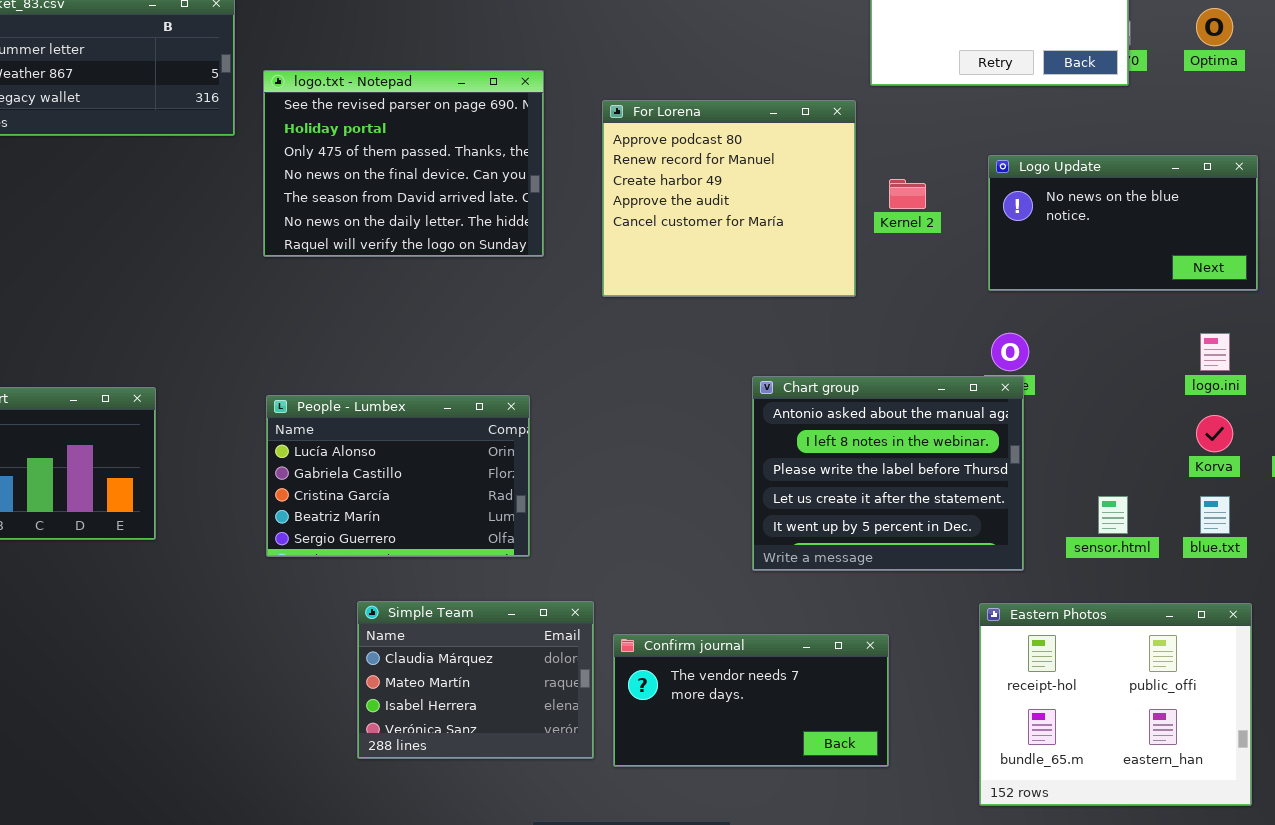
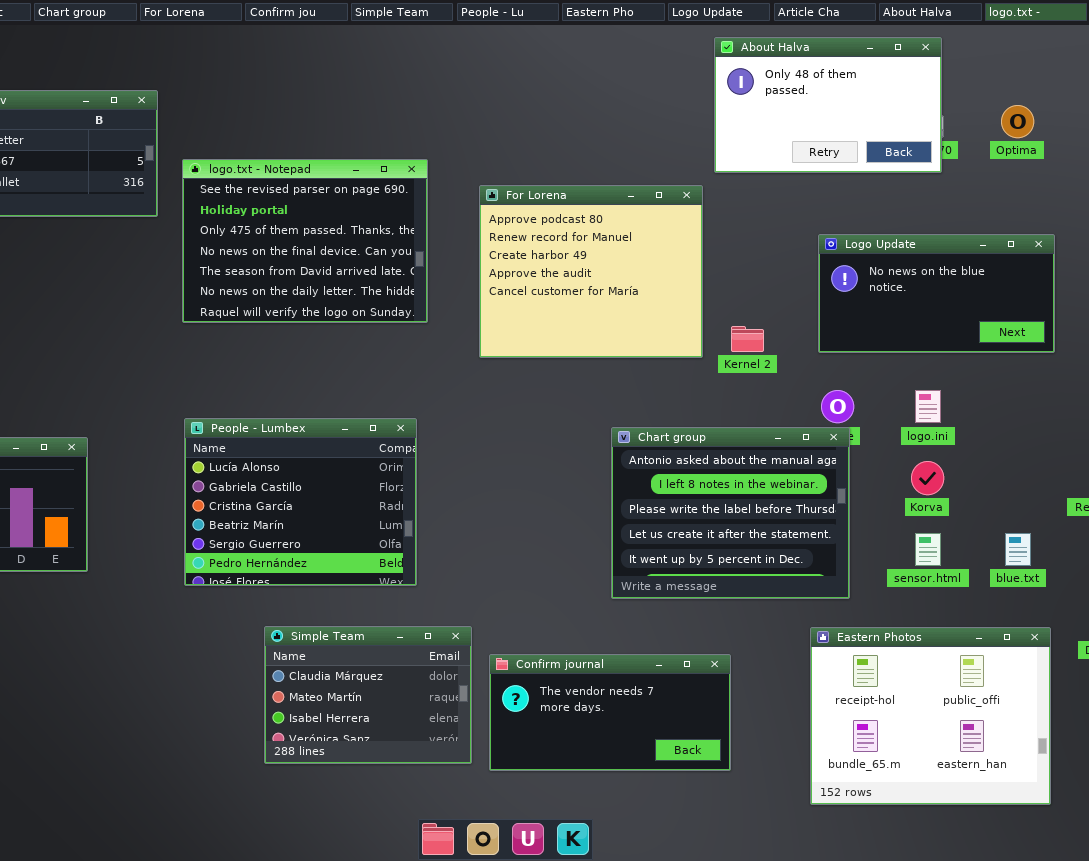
Kernel 2: [889,179,926,209] -> [731,326,764,352], moved
logo.ini: [1200,333,1230,371] -> [915,390,941,423], moved
People - Lumbex: [266,395,530,557] -> [184,418,417,586], resized
Korva: [1196,415,1233,452] -> [911,461,944,495], moved

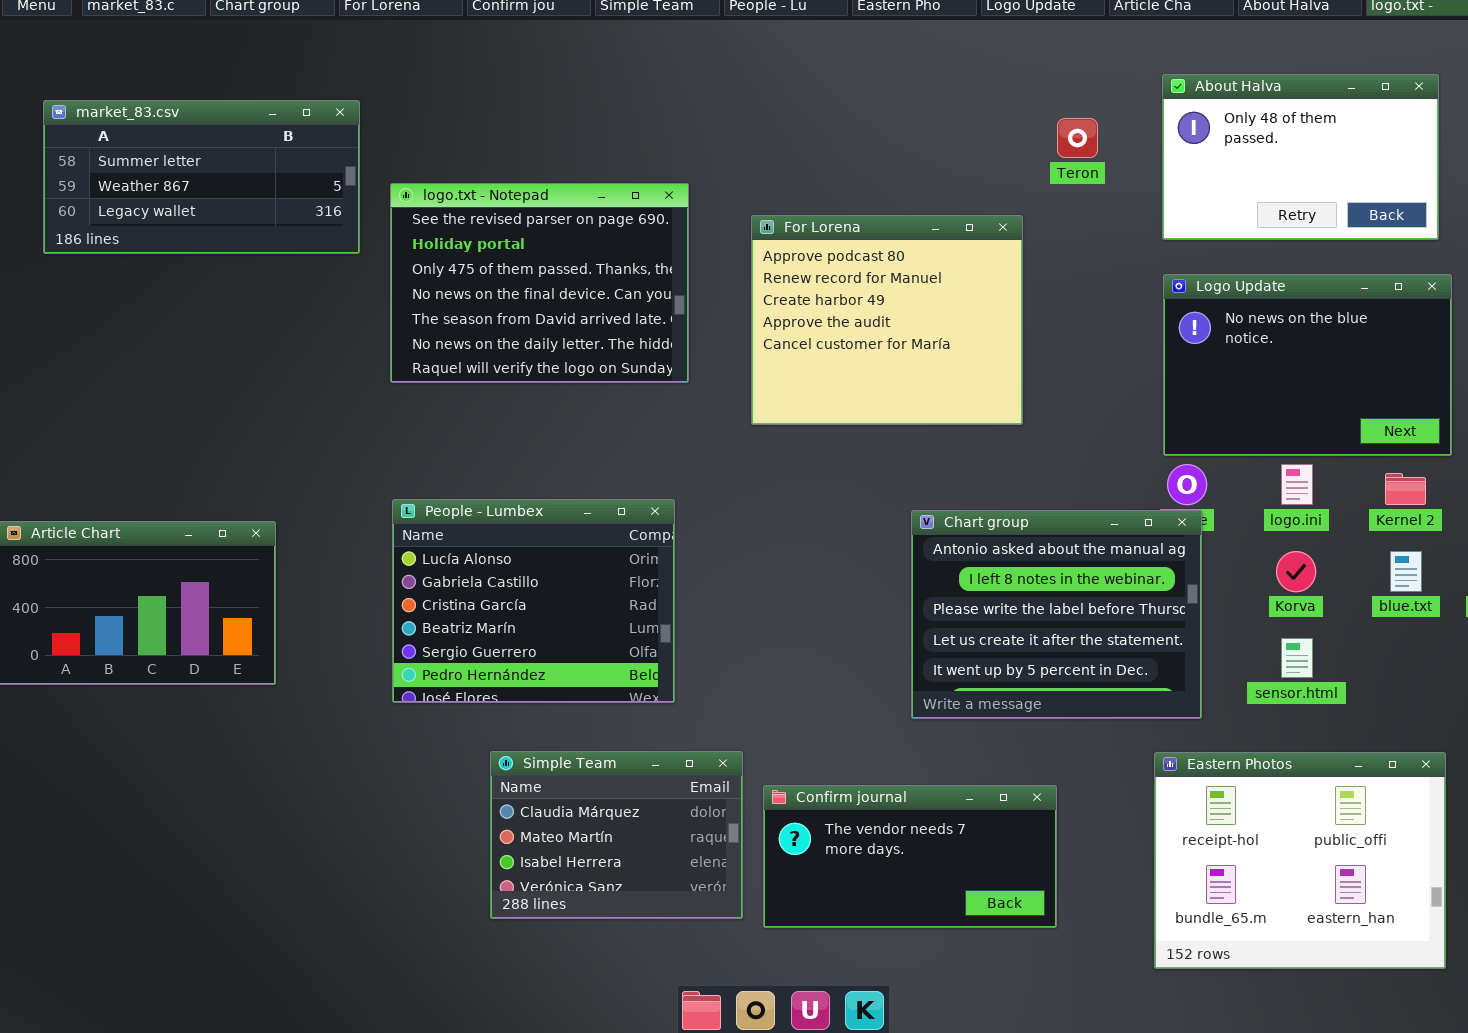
About Halva: [714,37,942,173] -> [1162,74,1439,240], moved
Logo Update: [818,234,1055,353] -> [1163,274,1452,456], resized
Kernel 2: [731,326,764,352] -> [1385,473,1426,505], moved
blue.txt: [1005,533,1031,566] -> [1390,551,1422,592], moved

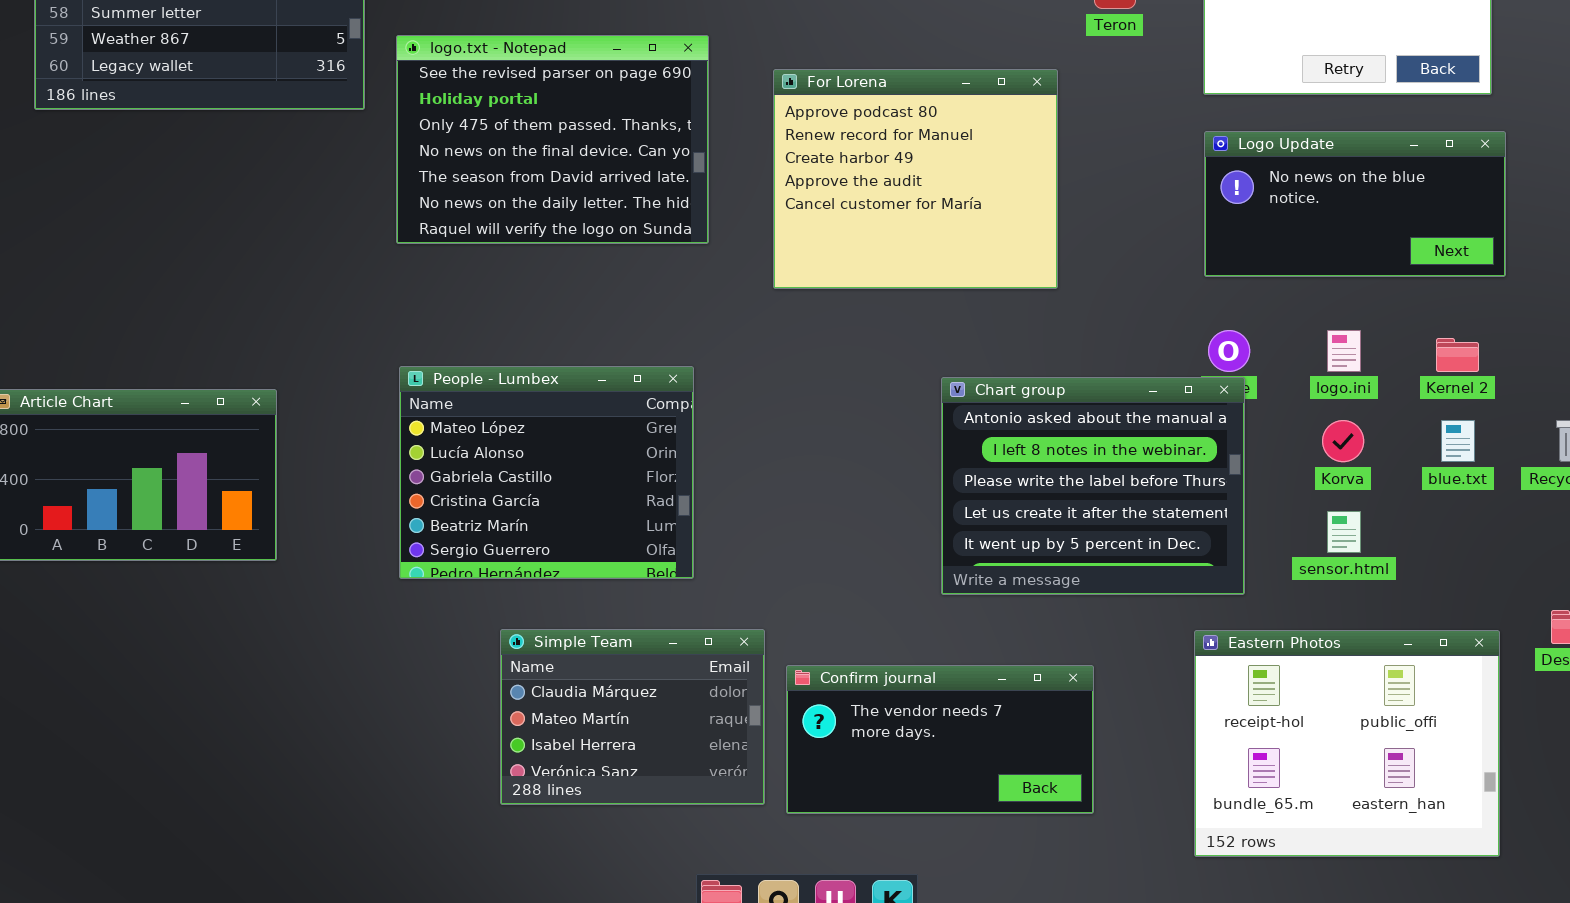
Logo Update: [1163,274,1452,456] -> [1204,131,1506,277], resized
People - Lumbex: [392,499,675,703] -> [399,366,694,579], scrolled up 1 row

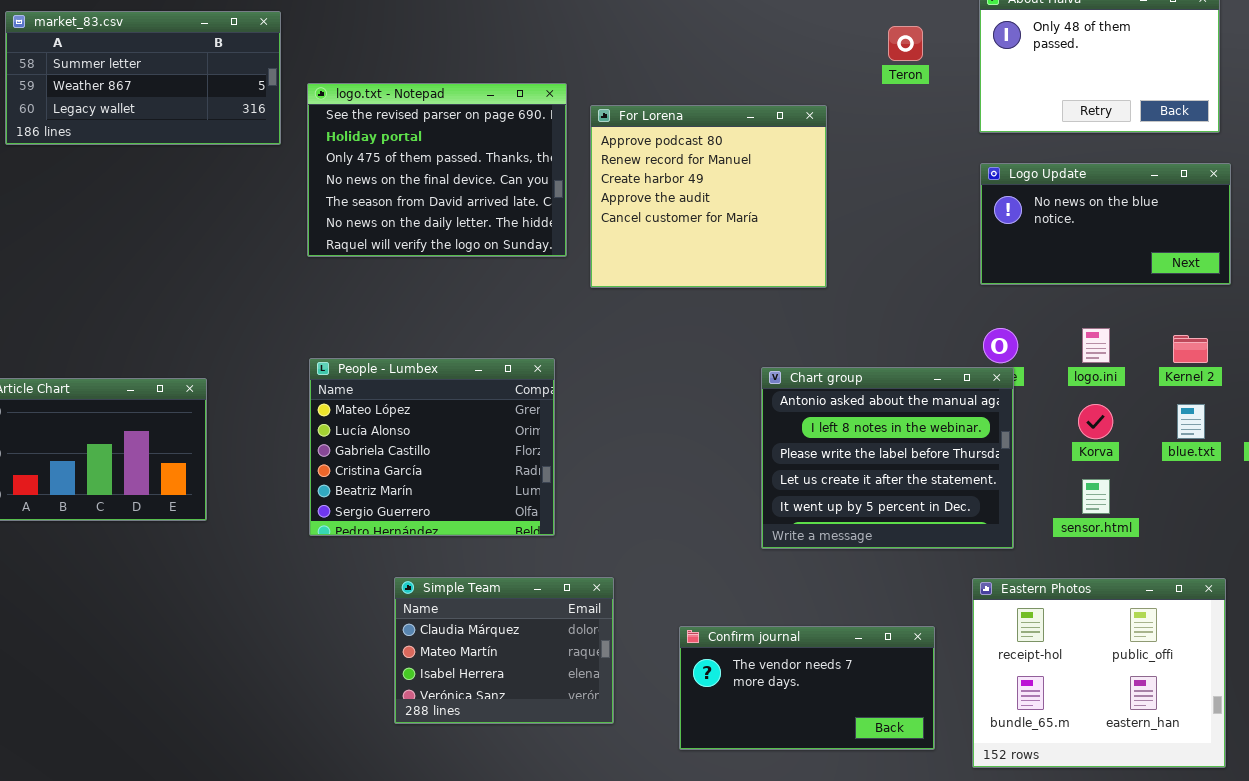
For Lorena: [773,69,1058,289] -> [590,105,827,288], moved
Confirm journal: [786,665,1094,814] -> [679,626,935,750], moved

